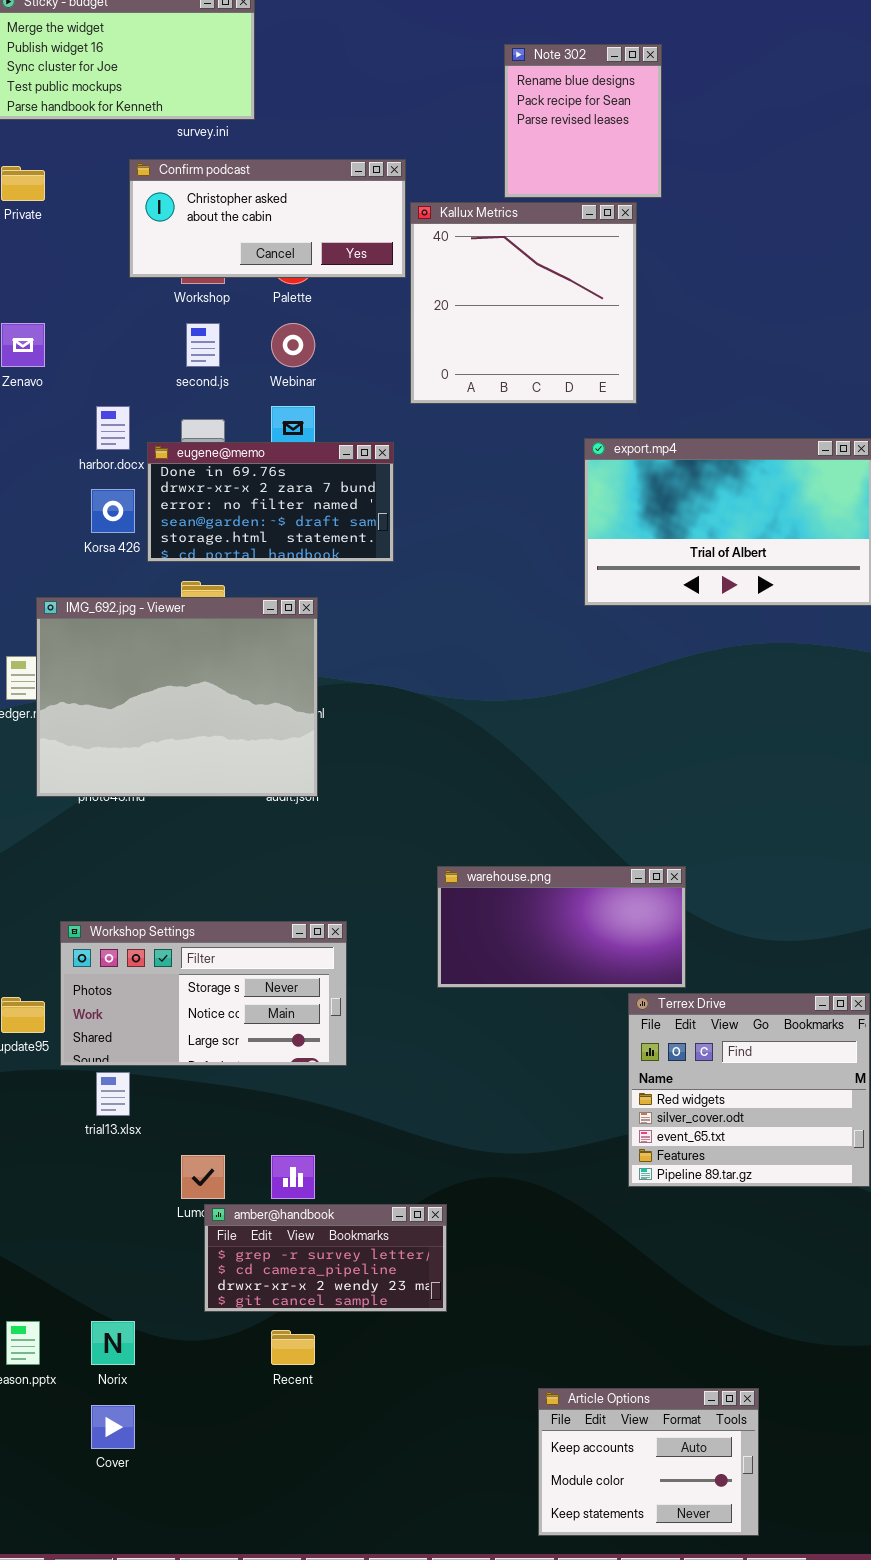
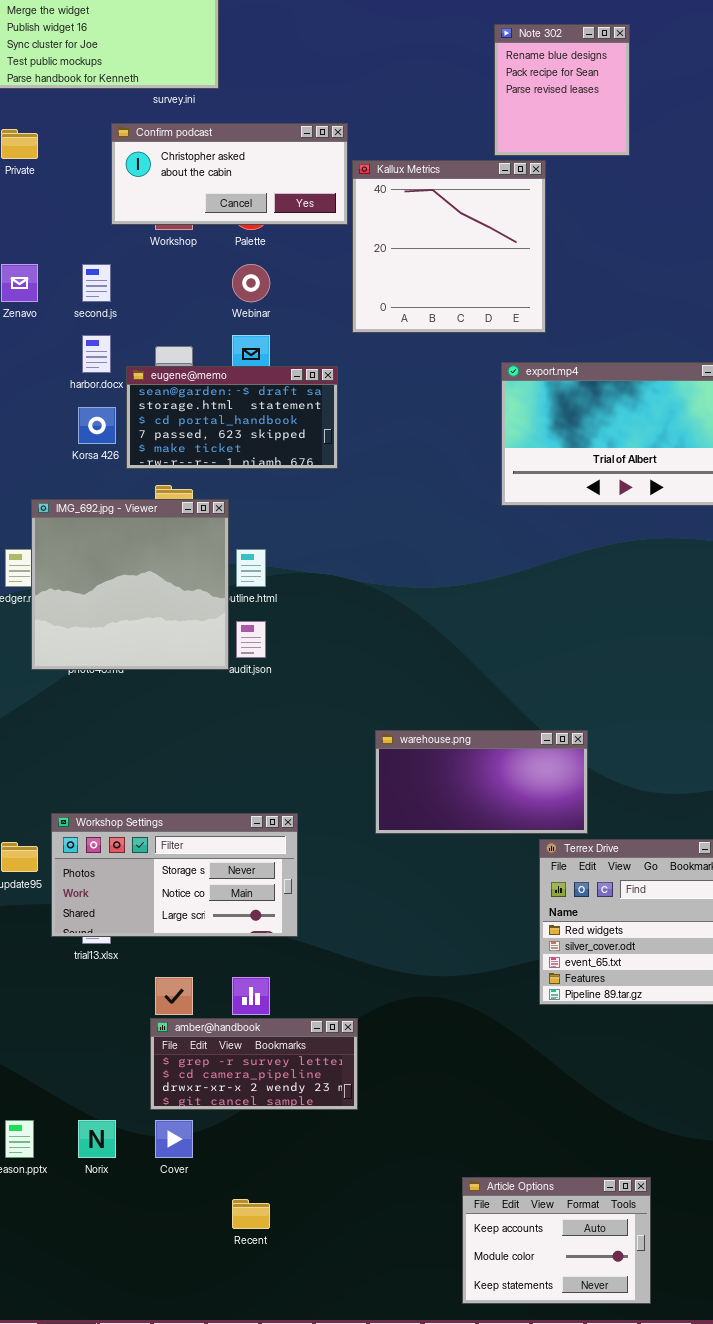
Note 302: [504,44,662,198] -> [494,24,630,156], moved
second.js: [186,323,220,367] -> [82,264,111,302], moved
eugene@memo: [147,442,394,562] -> [126,366,338,469], scrolled down 3 rows
IMG_692.jpg - Viewer: [36,597,318,797] -> [31,499,229,670], resized
Workshop Settings: [60,921,347,1066] -> [51,813,298,937], moved
amber@handbook: [204,1204,447,1312] -> [150,1018,358,1110], moved
Recent: [271,1330,315,1365] -> [232,1199,270,1229], moved
Cover: [91,1405,135,1449] -> [155,1120,193,1158], moved

